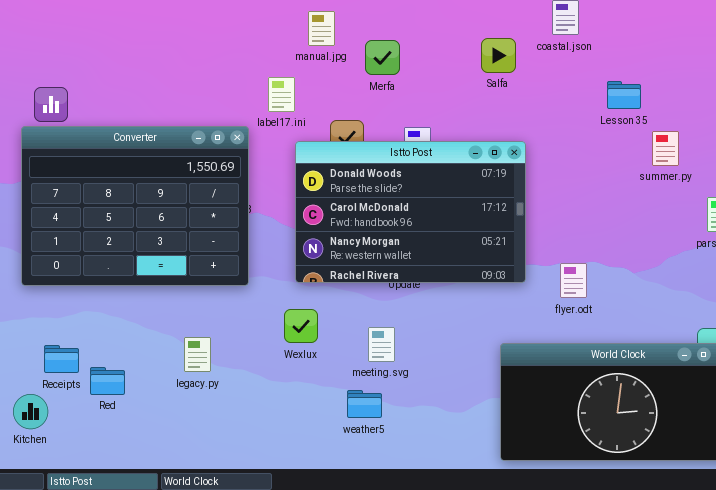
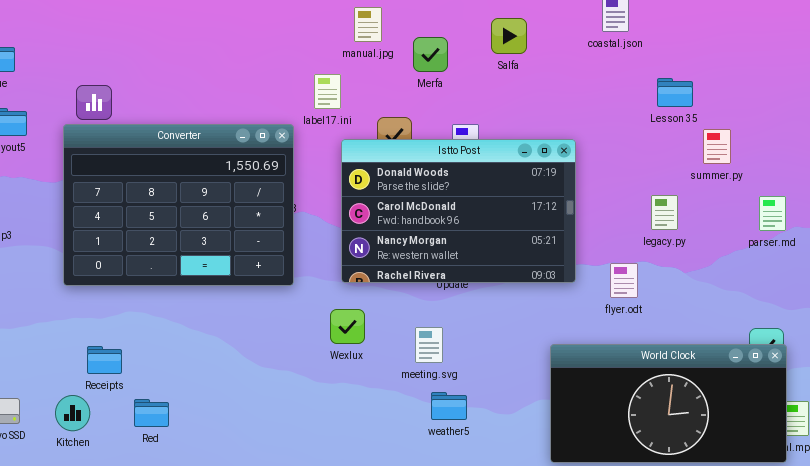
Salfa: [481,38,516,73] -> [491,18,527,54], moved
legacy.py: [184,337,211,372] -> [651,195,678,230], moved
Red: [90,367,125,395] -> [134,399,169,427], moved
weather5: [347,390,382,418] -> [431,392,467,420], moved

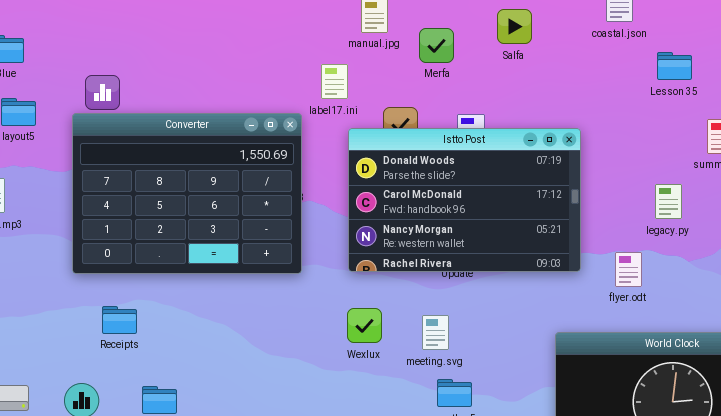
Lesson 35: [657,78,693,107] -> [657,52,692,80], moved
Wexlux: [330,309,365,344] -> [347,308,382,343], moved
Receipts: [87,346,122,374] -> [102,306,137,334], moved

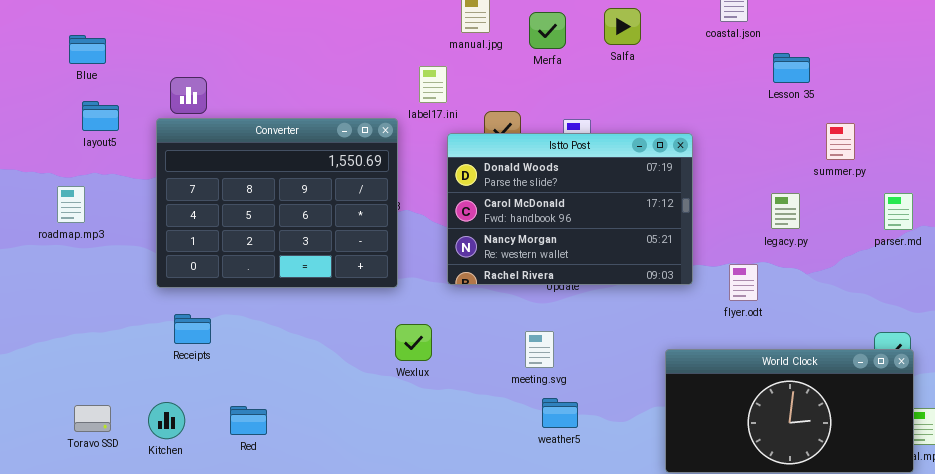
Merfa: [419,28,454,63] -> [529,12,566,49], moved
Receipts: [102,306,137,334] -> [174,314,211,344], moved
Wexlux: [347,308,382,343] -> [395,324,432,361], moved

